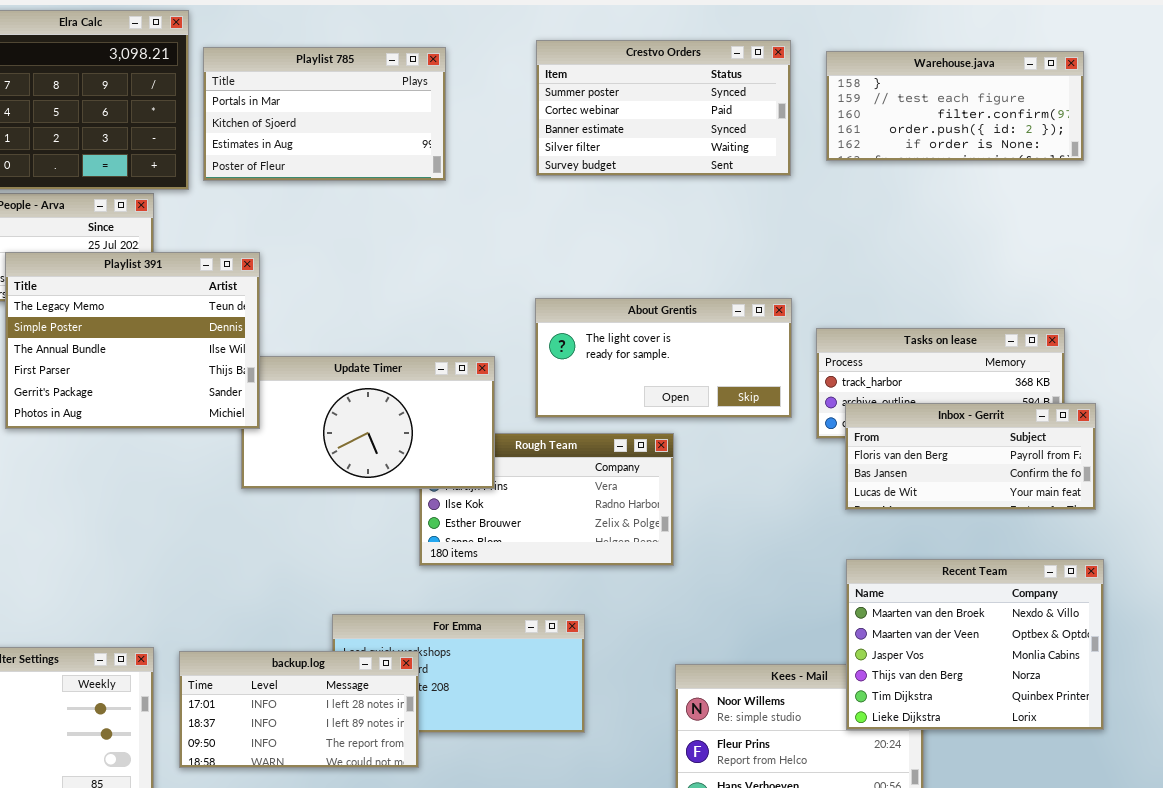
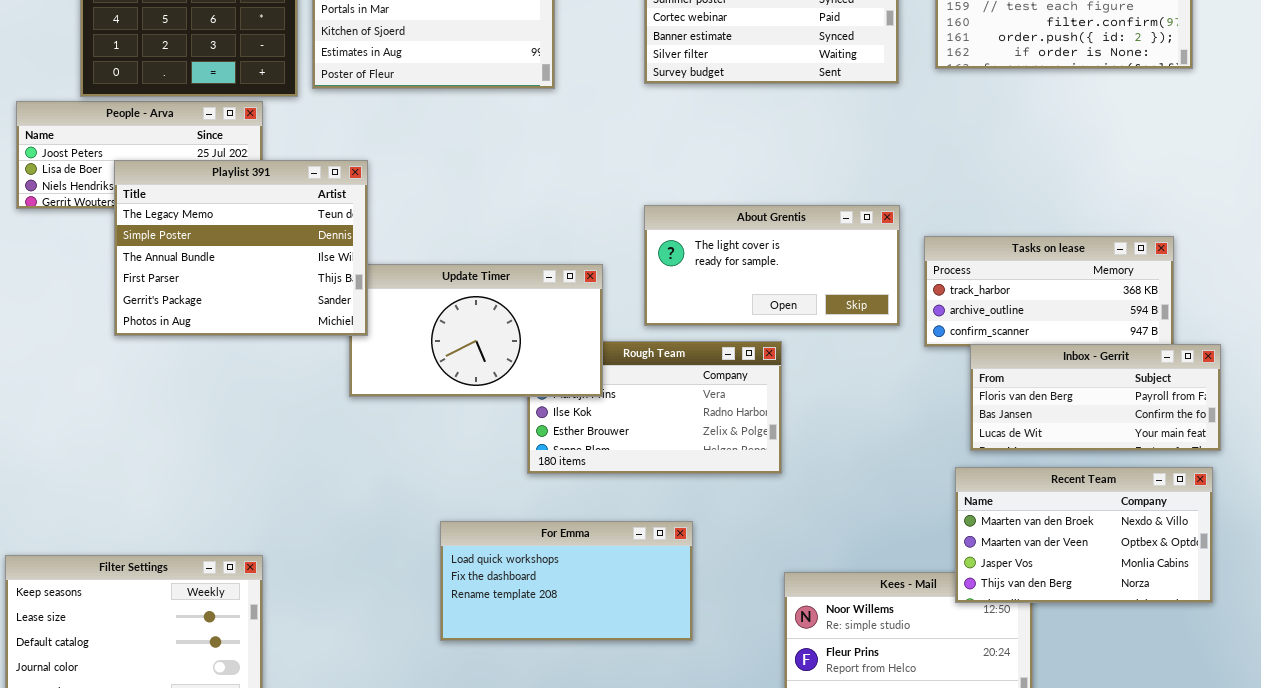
Inbox - Gerrit: [845,403,1096,510] -> [970,344,1221,451], moved
Recent Team: [846,559,1104,730] -> [955,467,1213,603], resized
backup.log: [179,651,419,768] -> none, closed

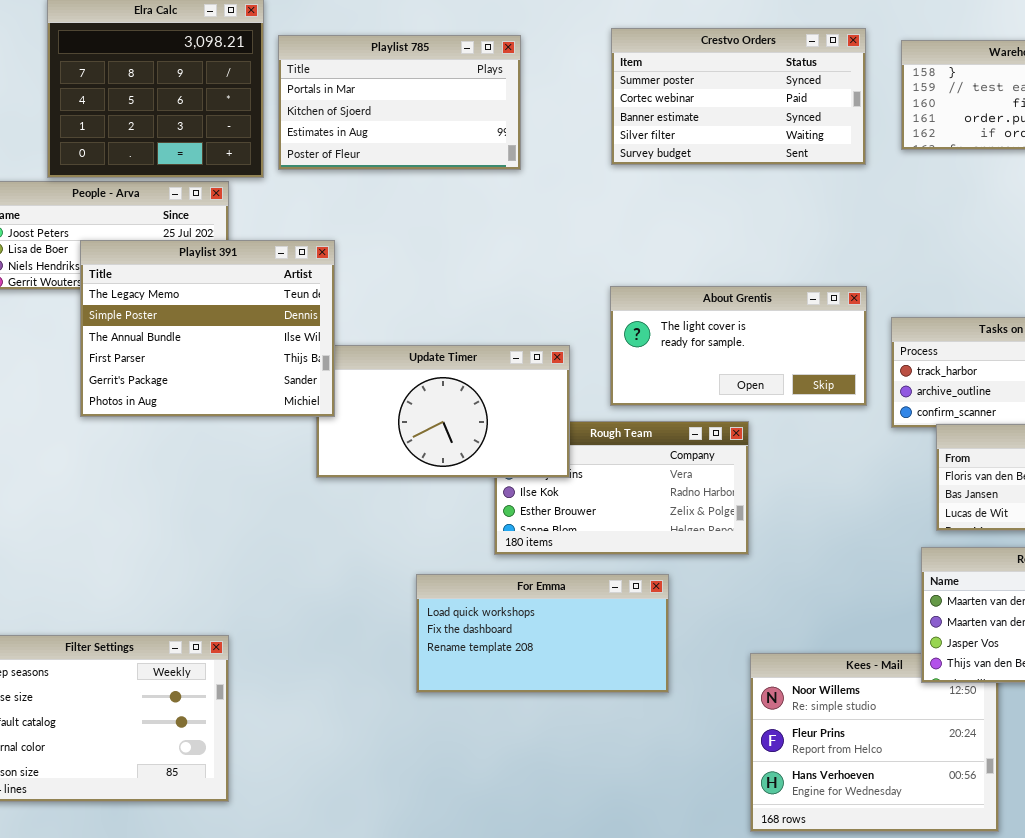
For Emma: [440,521,693,641] -> [416,574,669,693], moved

